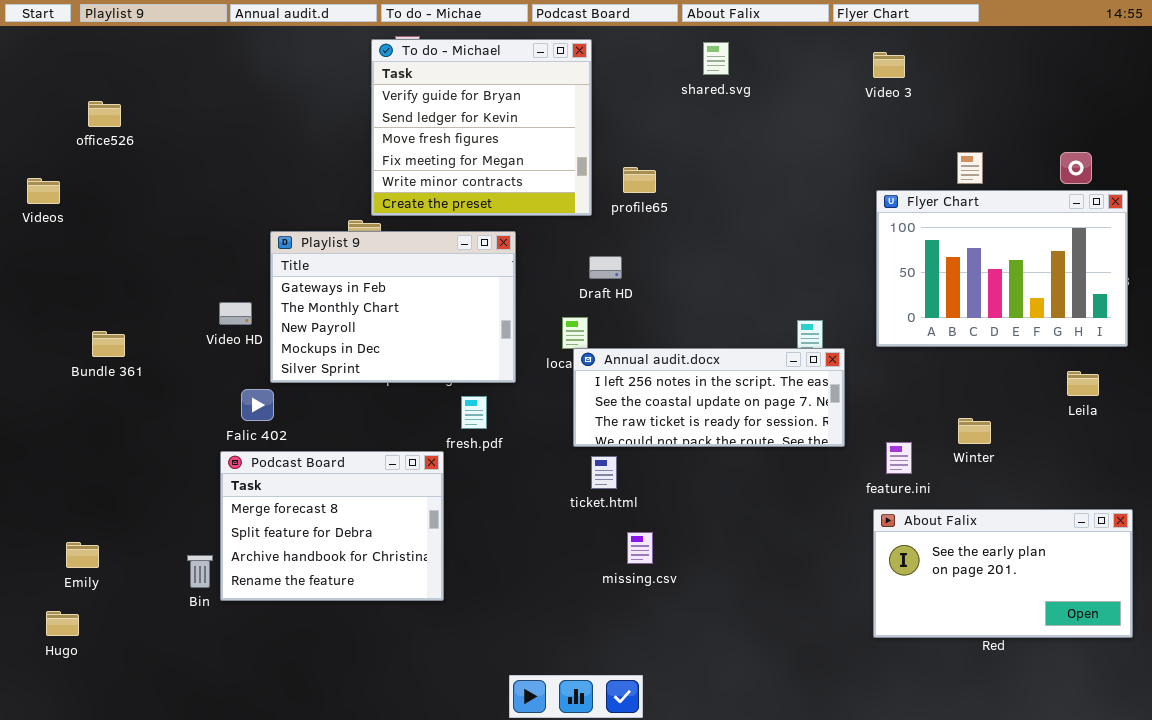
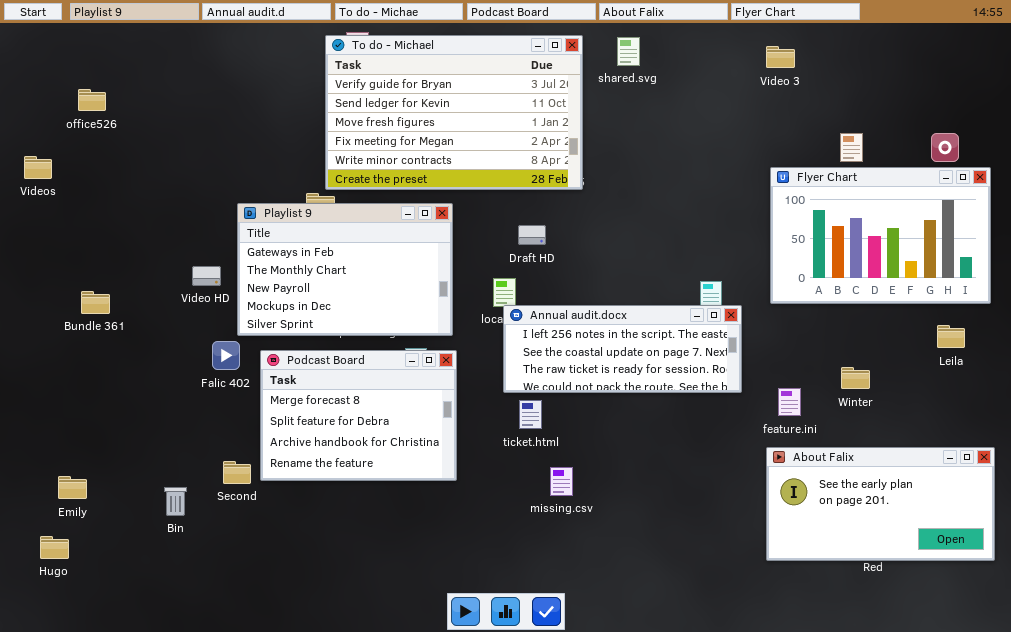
To do - Michael: [371,39,592,216] -> [325,35,583,190], resized
Podcast Board: [220,451,444,601] -> [260,350,457,481], moved

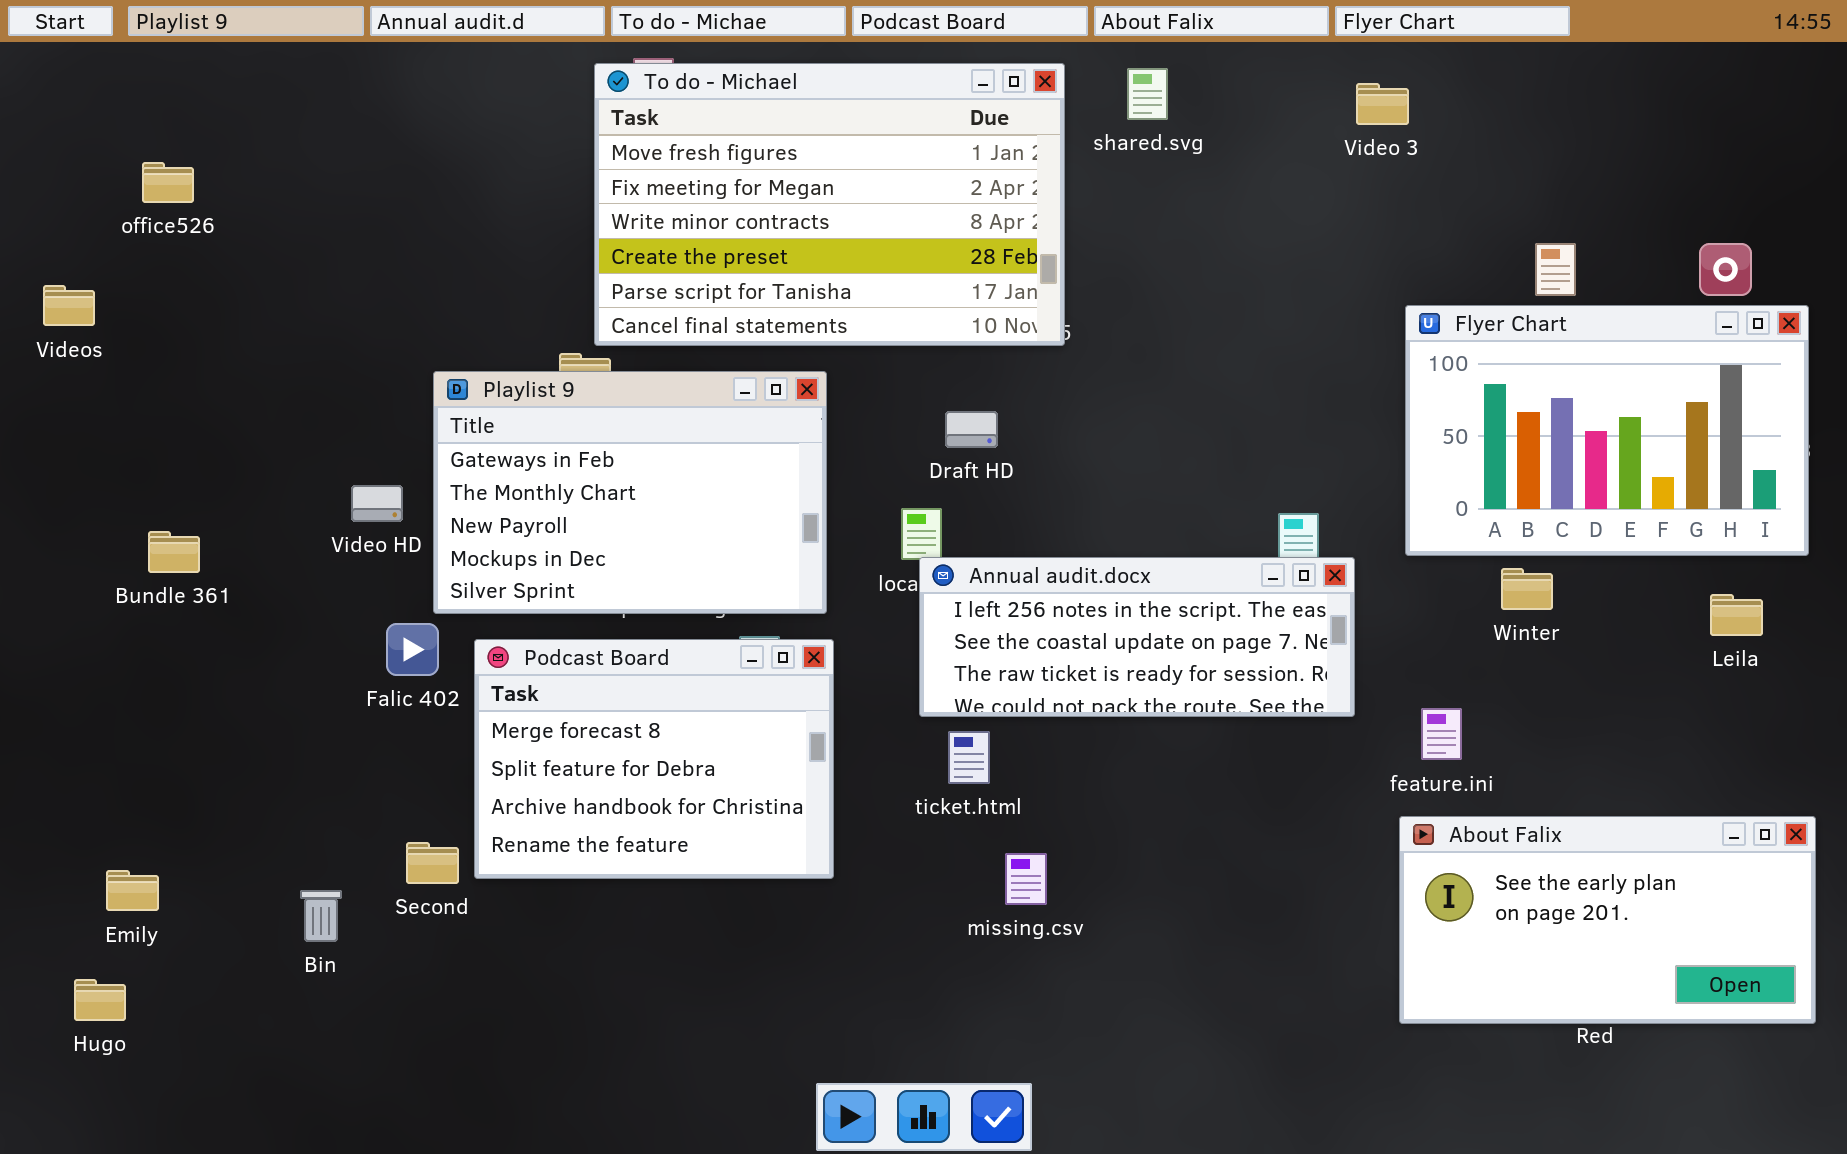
To do - Michael: [325,35,583,190] -> [594,63,1065,346], scrolled down 2 rows
Video 3: [766,46,795,68] -> [1356,83,1409,125], moved
Winter: [841,367,870,389] -> [1501,568,1553,610], moved

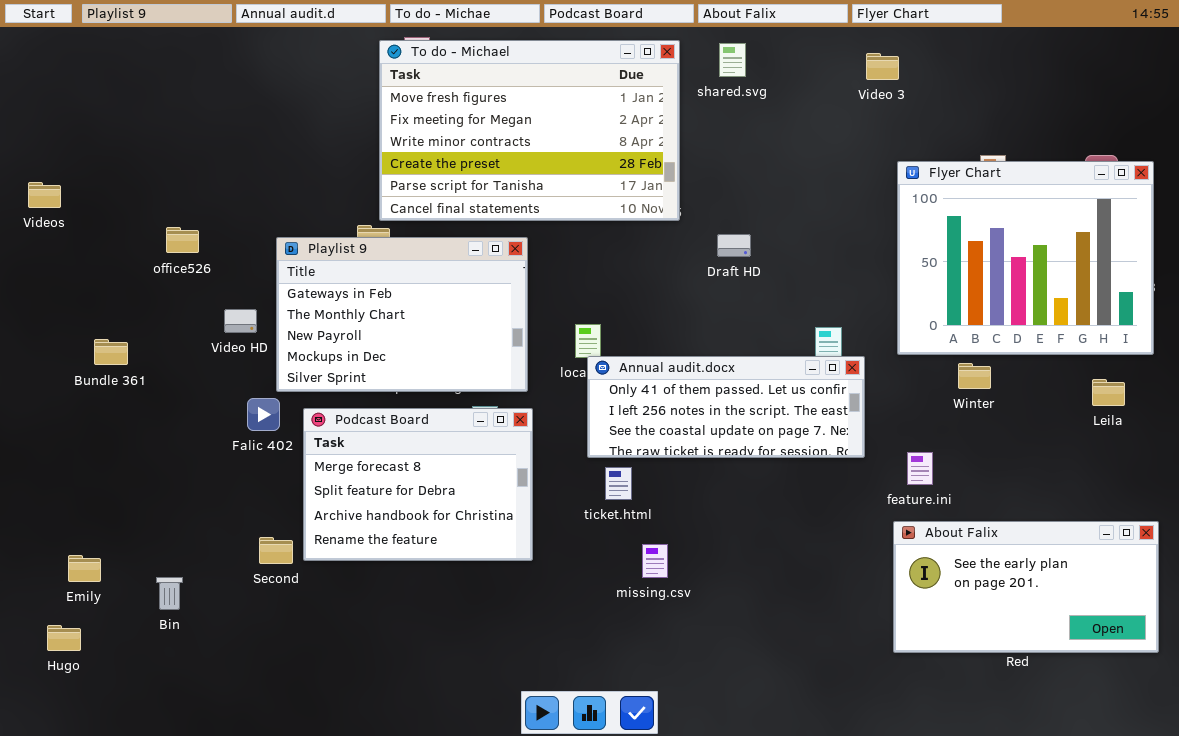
office526: [142,162,194,203] -> [166,227,199,253], moved
Flyer Chart: [1405,305,1809,556] -> [897,161,1154,355], resized
Draft HD: [945,411,998,448] -> [717,234,751,257], moved
Annual audit.docx: [919,557,1355,717] -> [587,356,865,458], scrolled up 1 row
Bin: [300,890,342,942] -> [156,577,183,610], moved

